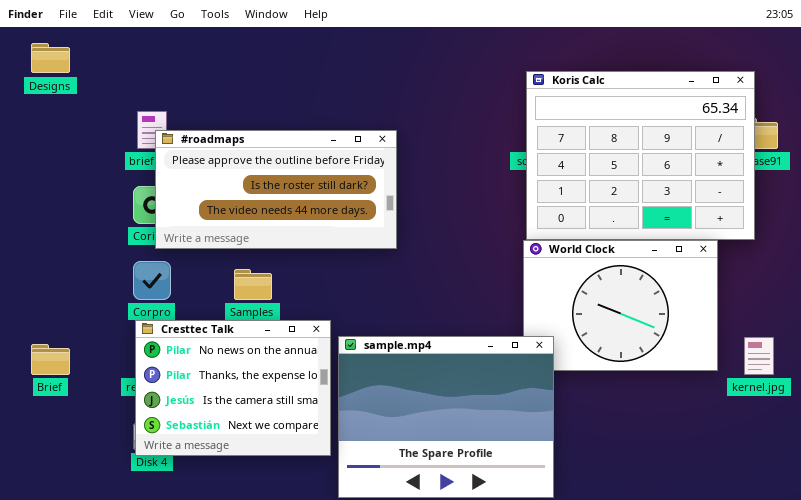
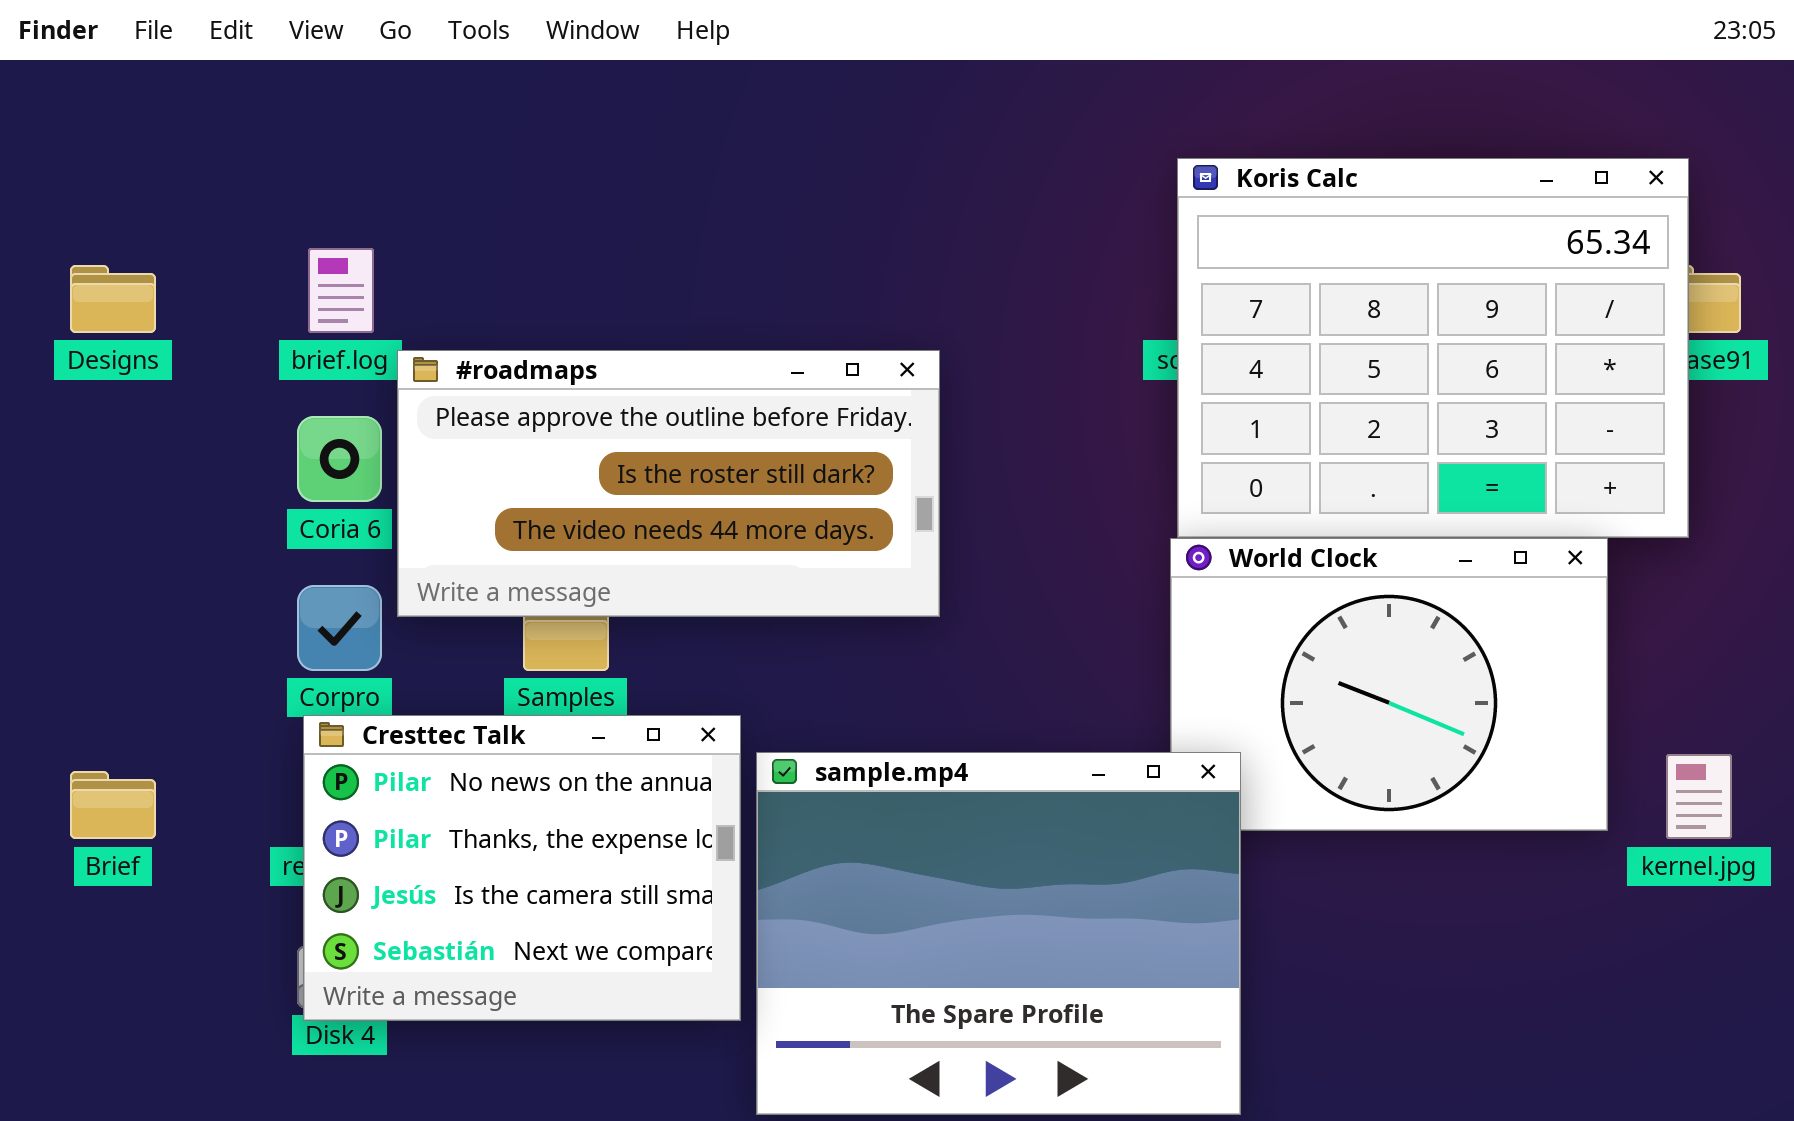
Designs: [31,43,70,73] -> [70,265,156,333], moved
#roadmaps: [155,130,397,249] -> [397,350,940,617], moved

